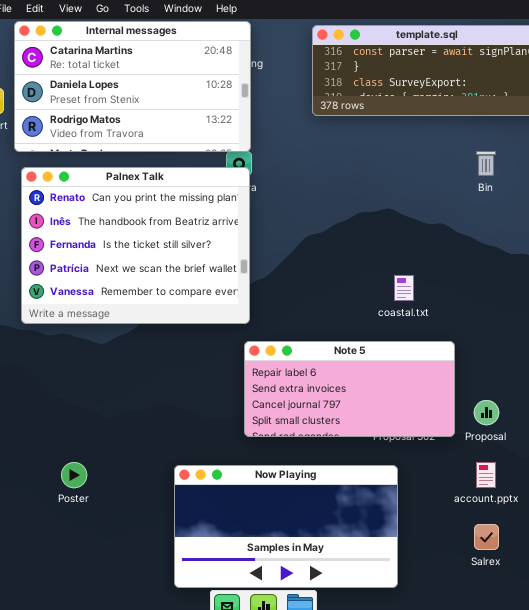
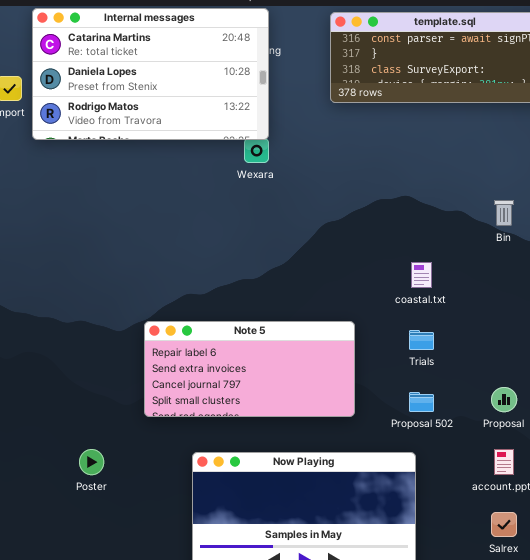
Bin: [476,151,496,176] -> [494,200,514,226], moved
Palnex Talk: [21,167,250,324] -> none, closed
Note 5: [244,341,455,437] -> [144,321,355,417], moved

